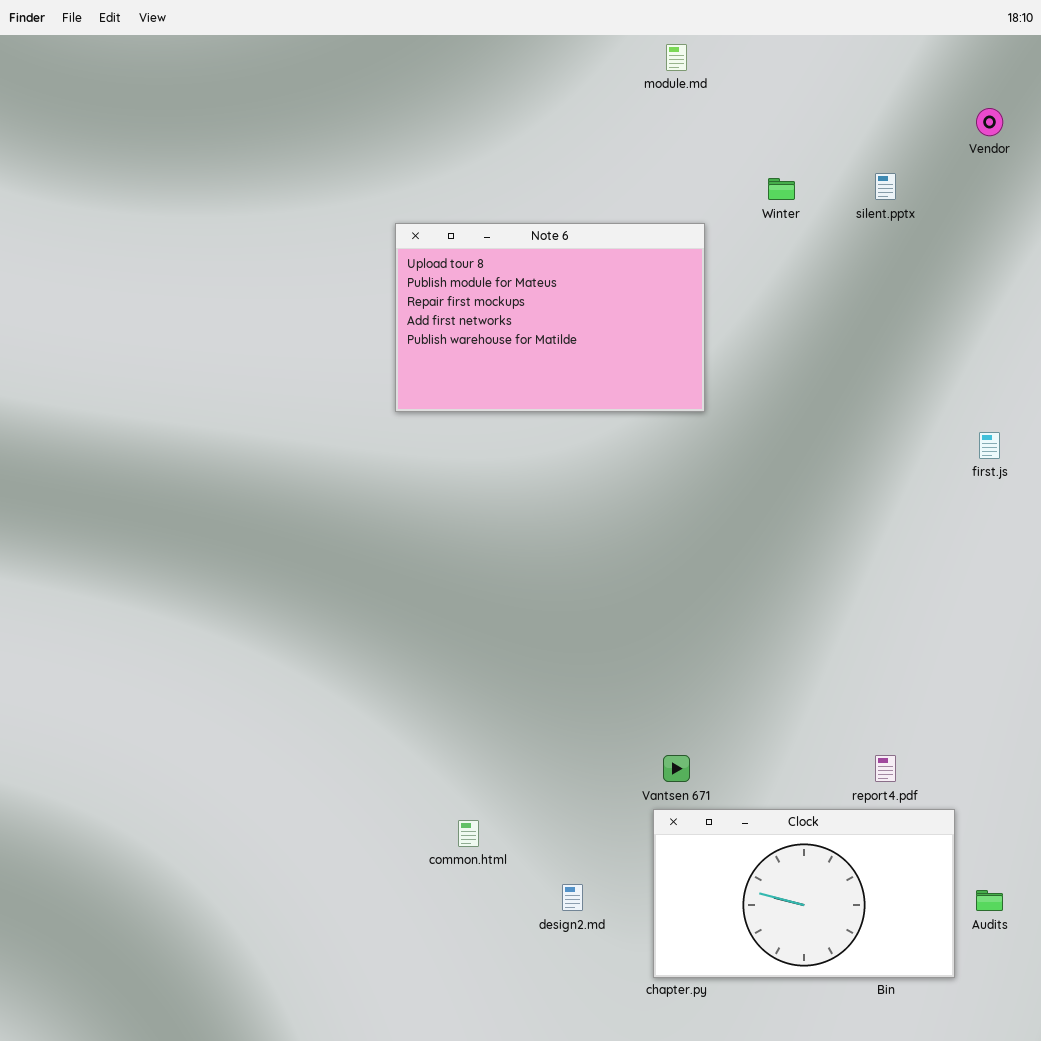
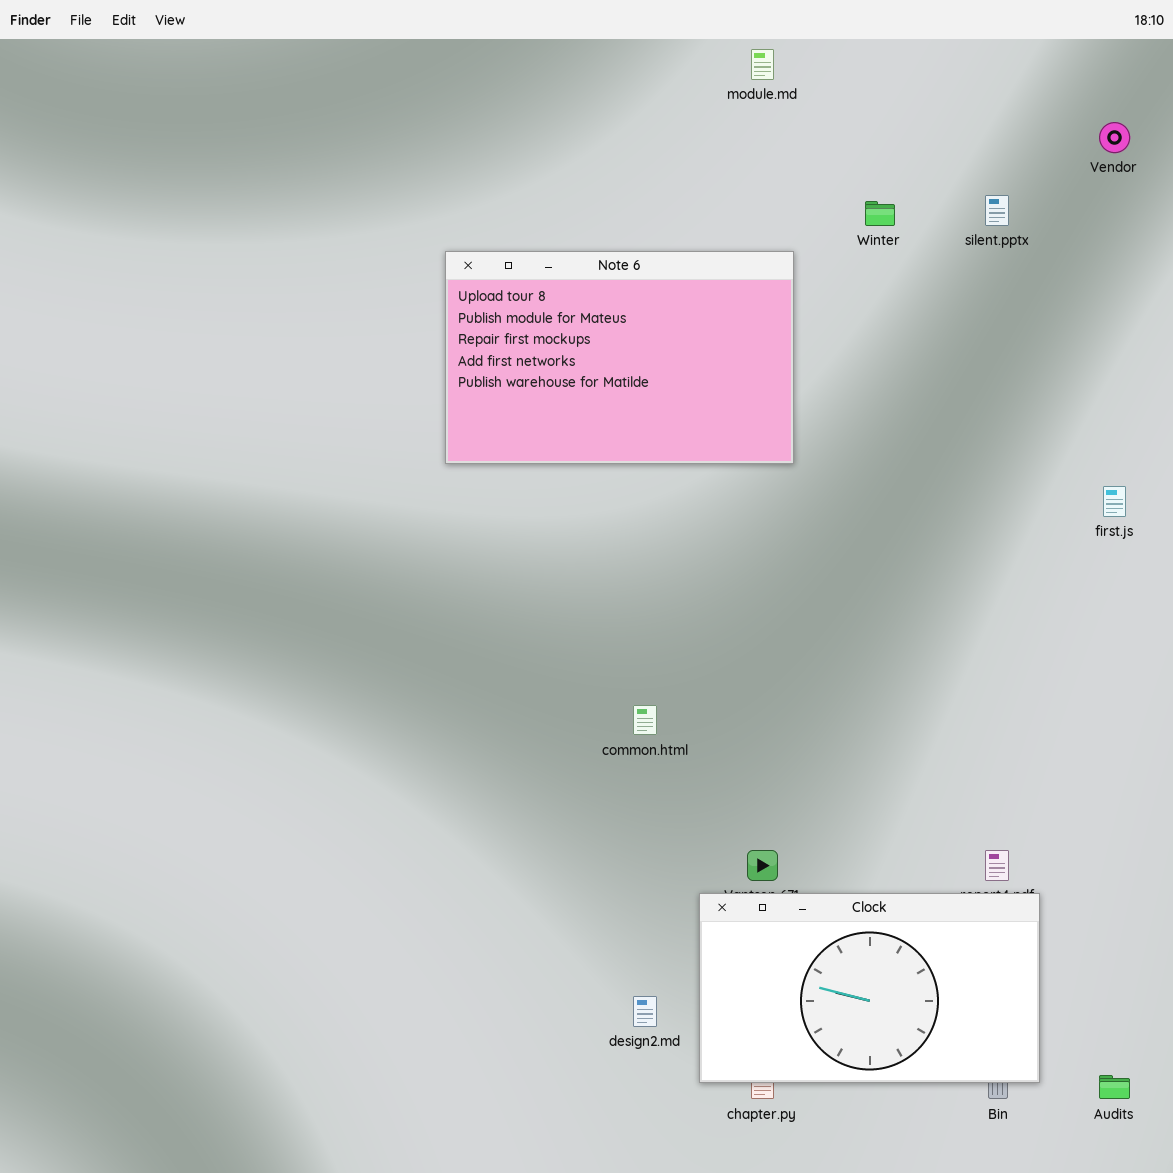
Clock: [653,809,955,978] -> [699,893,1040,1083], moved
common.html: [458,820,479,847] -> [633,705,657,735], moved
Audits: [976,890,1003,911] -> [1099,1075,1130,1099], moved

